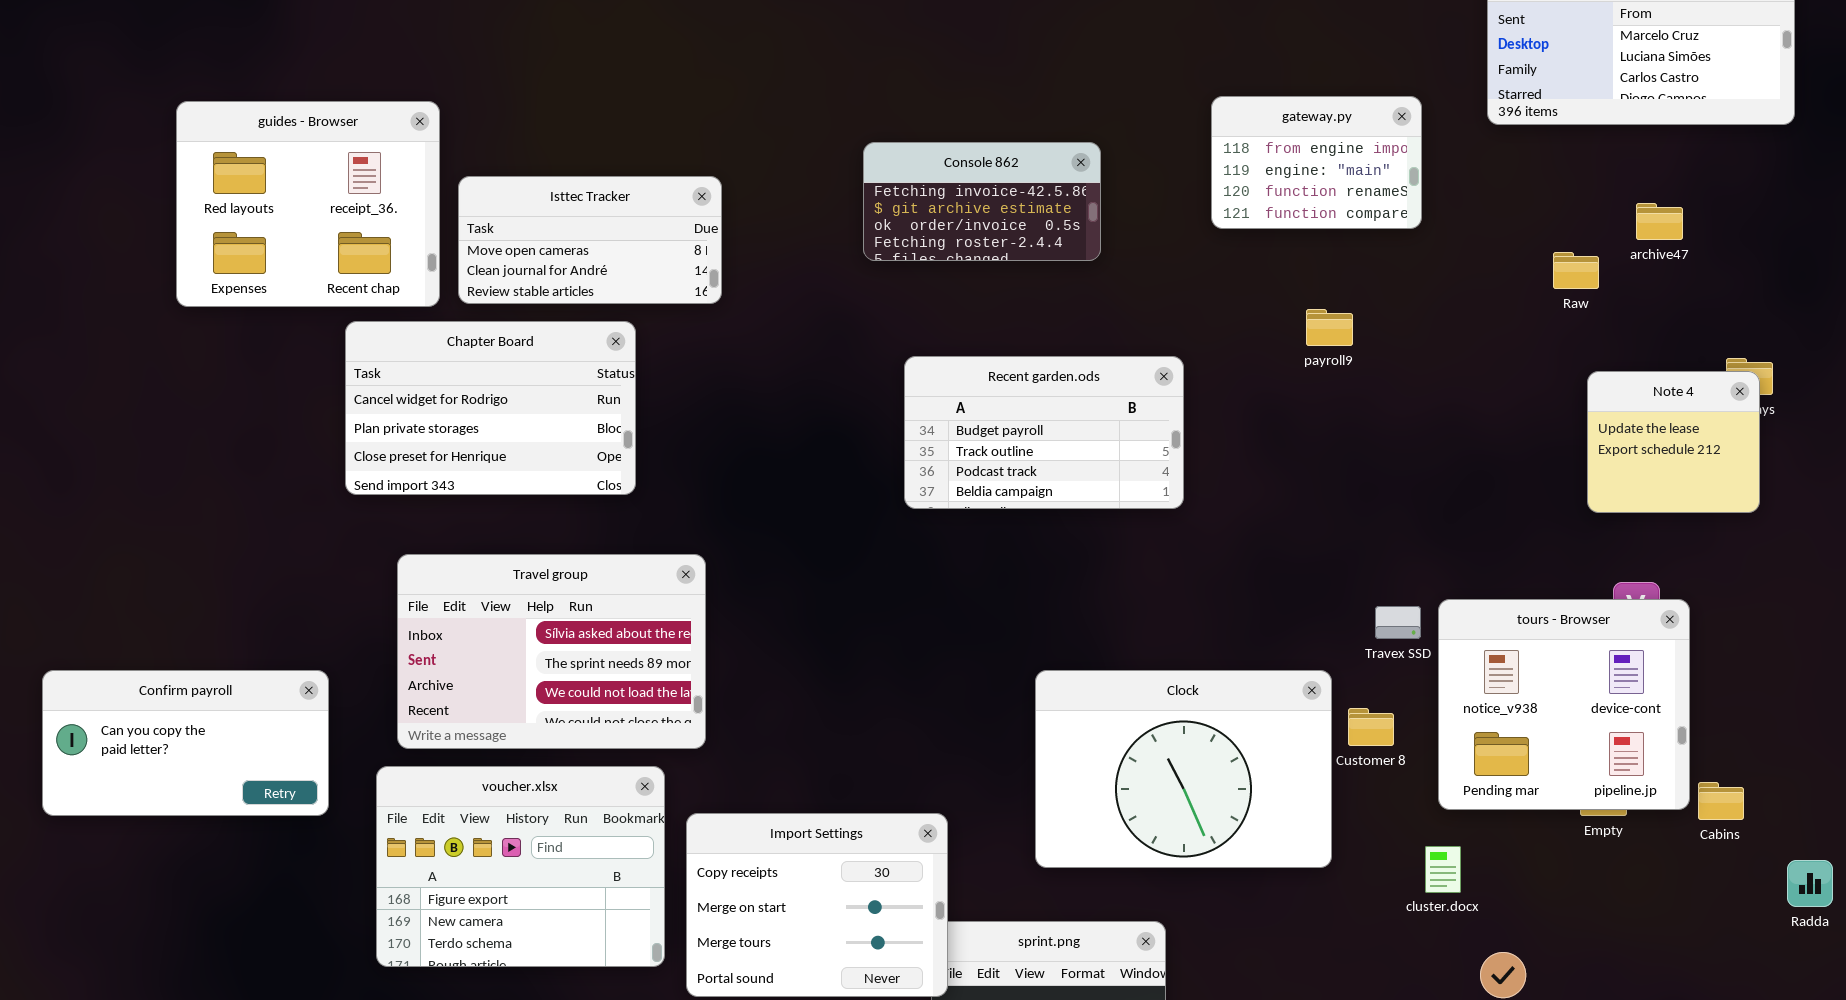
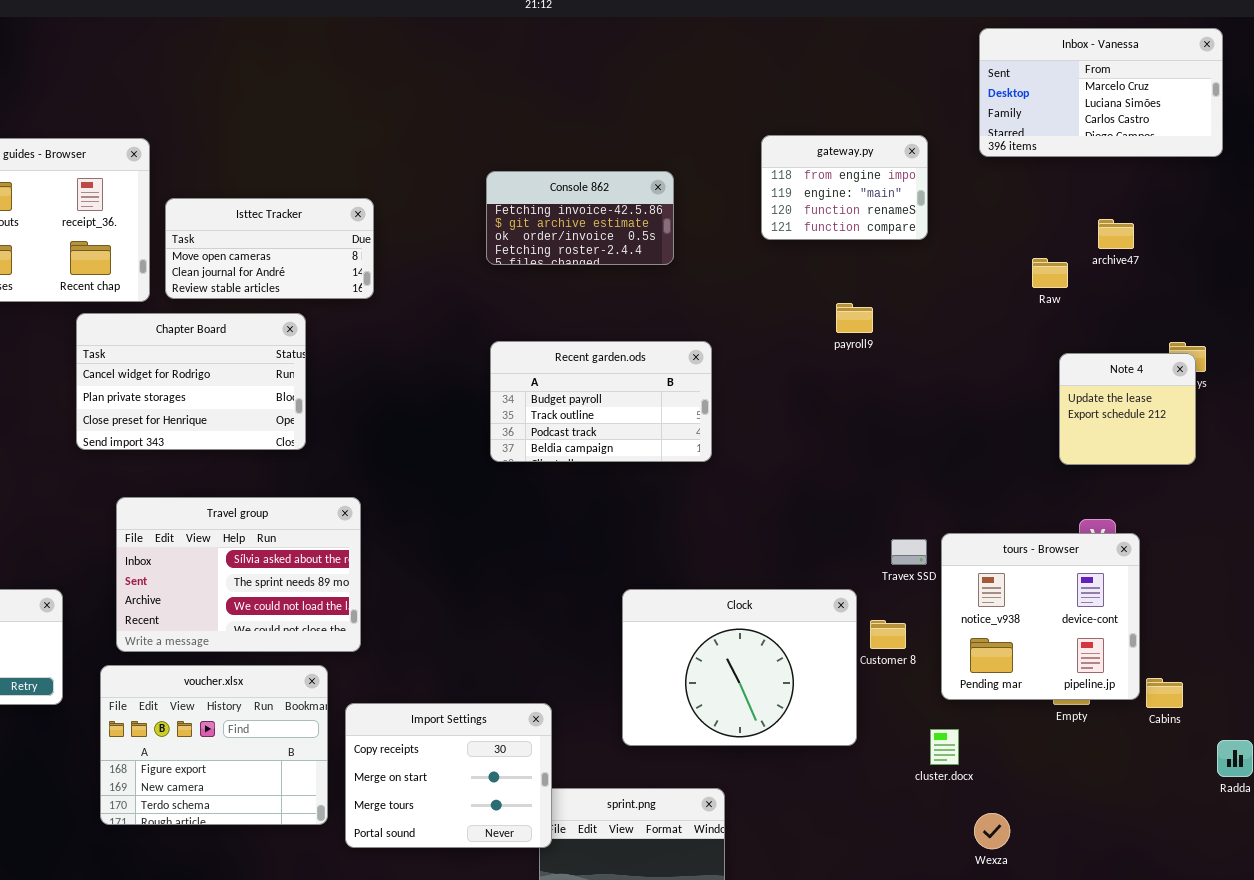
Recent garden.ods: [904,356,1184,509] -> [490,341,712,462], moved

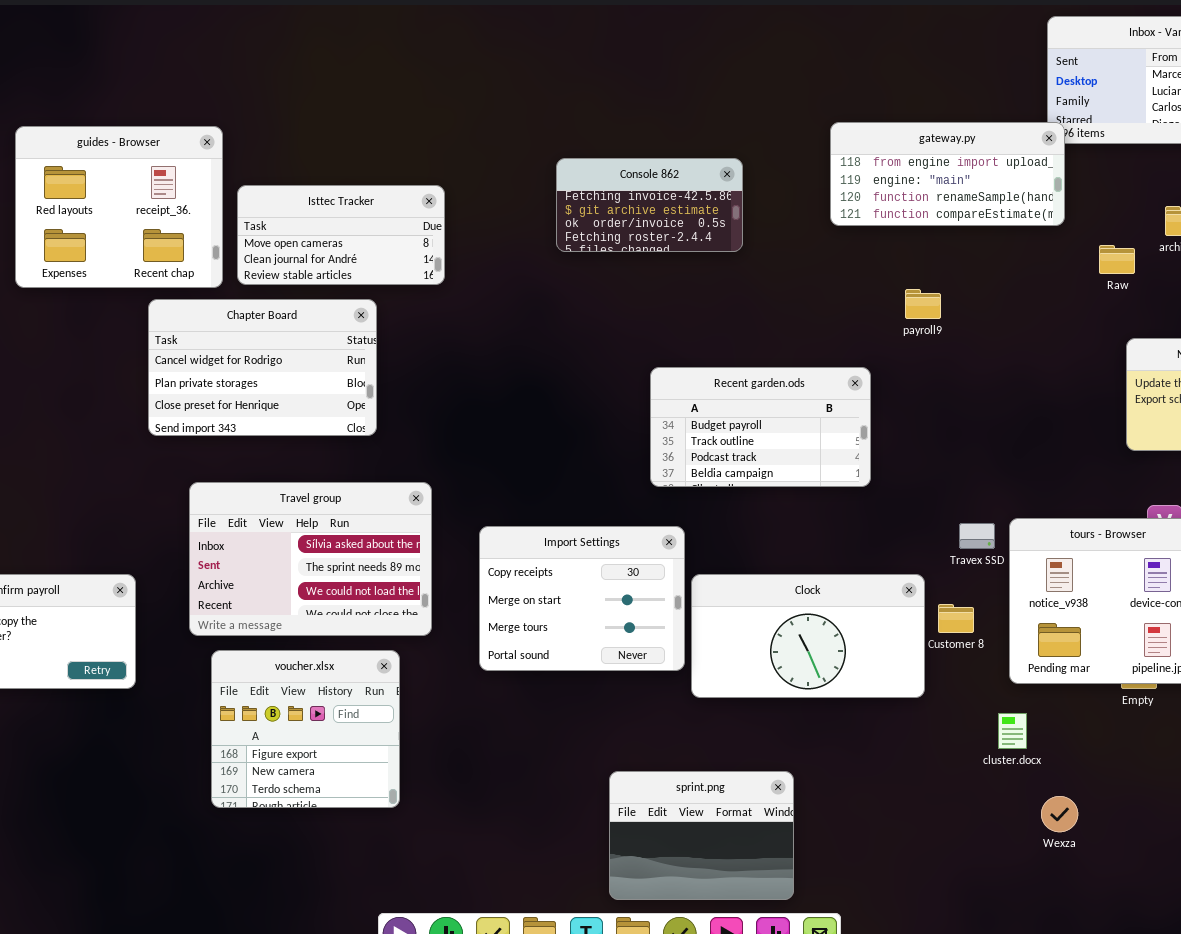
gateway.py: [761,135,928,240] -> [830,122,1065,226], resized
Recent garden.ods: [490,341,712,462] -> [650,367,871,487], moved
Clock: [622,589,857,746] -> [691,574,925,698], resized
voucher.xlsx: [100,665,328,825] -> [211,650,400,808], resized
Import Settings: [345,703,552,848] -> [479,526,685,671], moved

